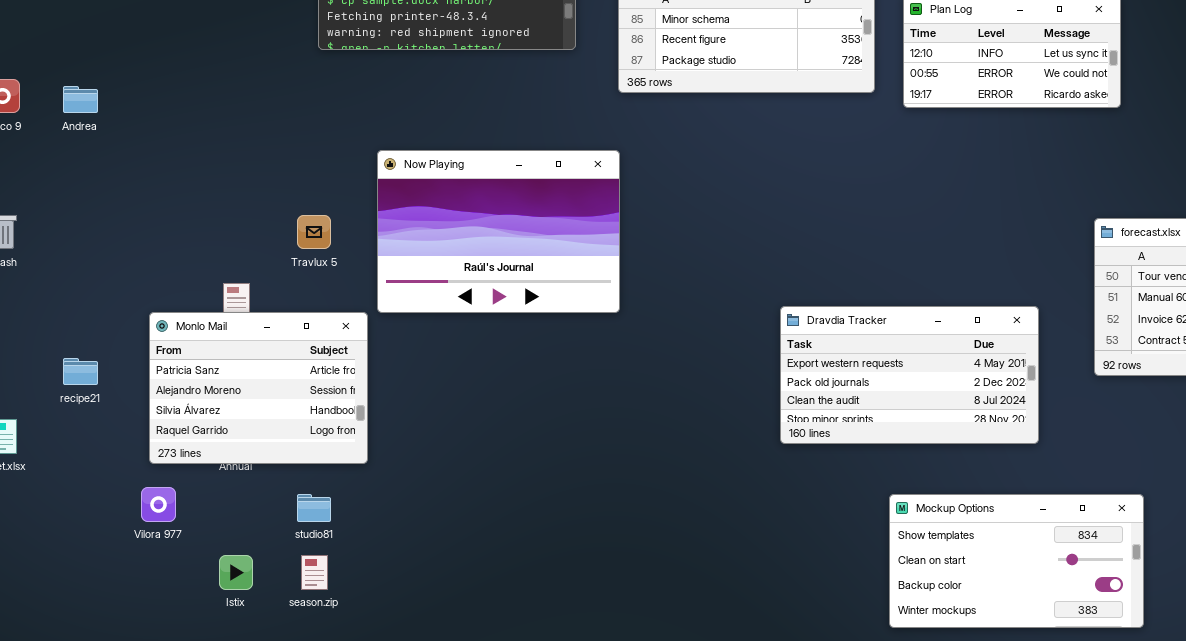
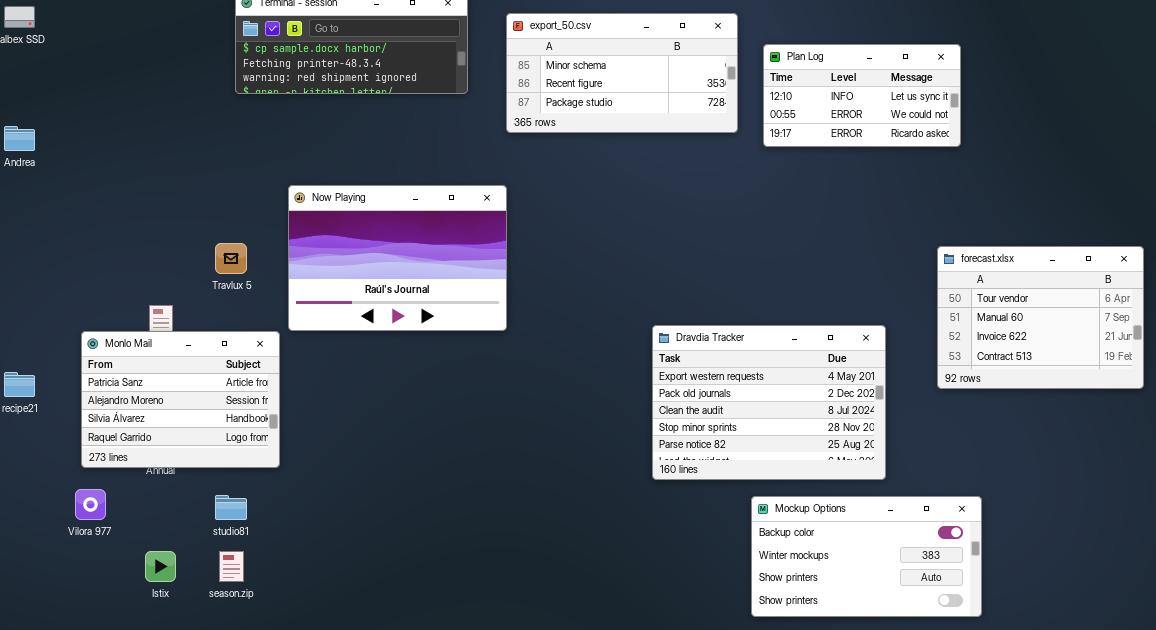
Dravdia Tracker: [780,306,1039,444] -> [652,325,886,480], resized
Mockup Options: [889,494,1144,628] -> [751,496,982,617], scrolled down 2 rows

